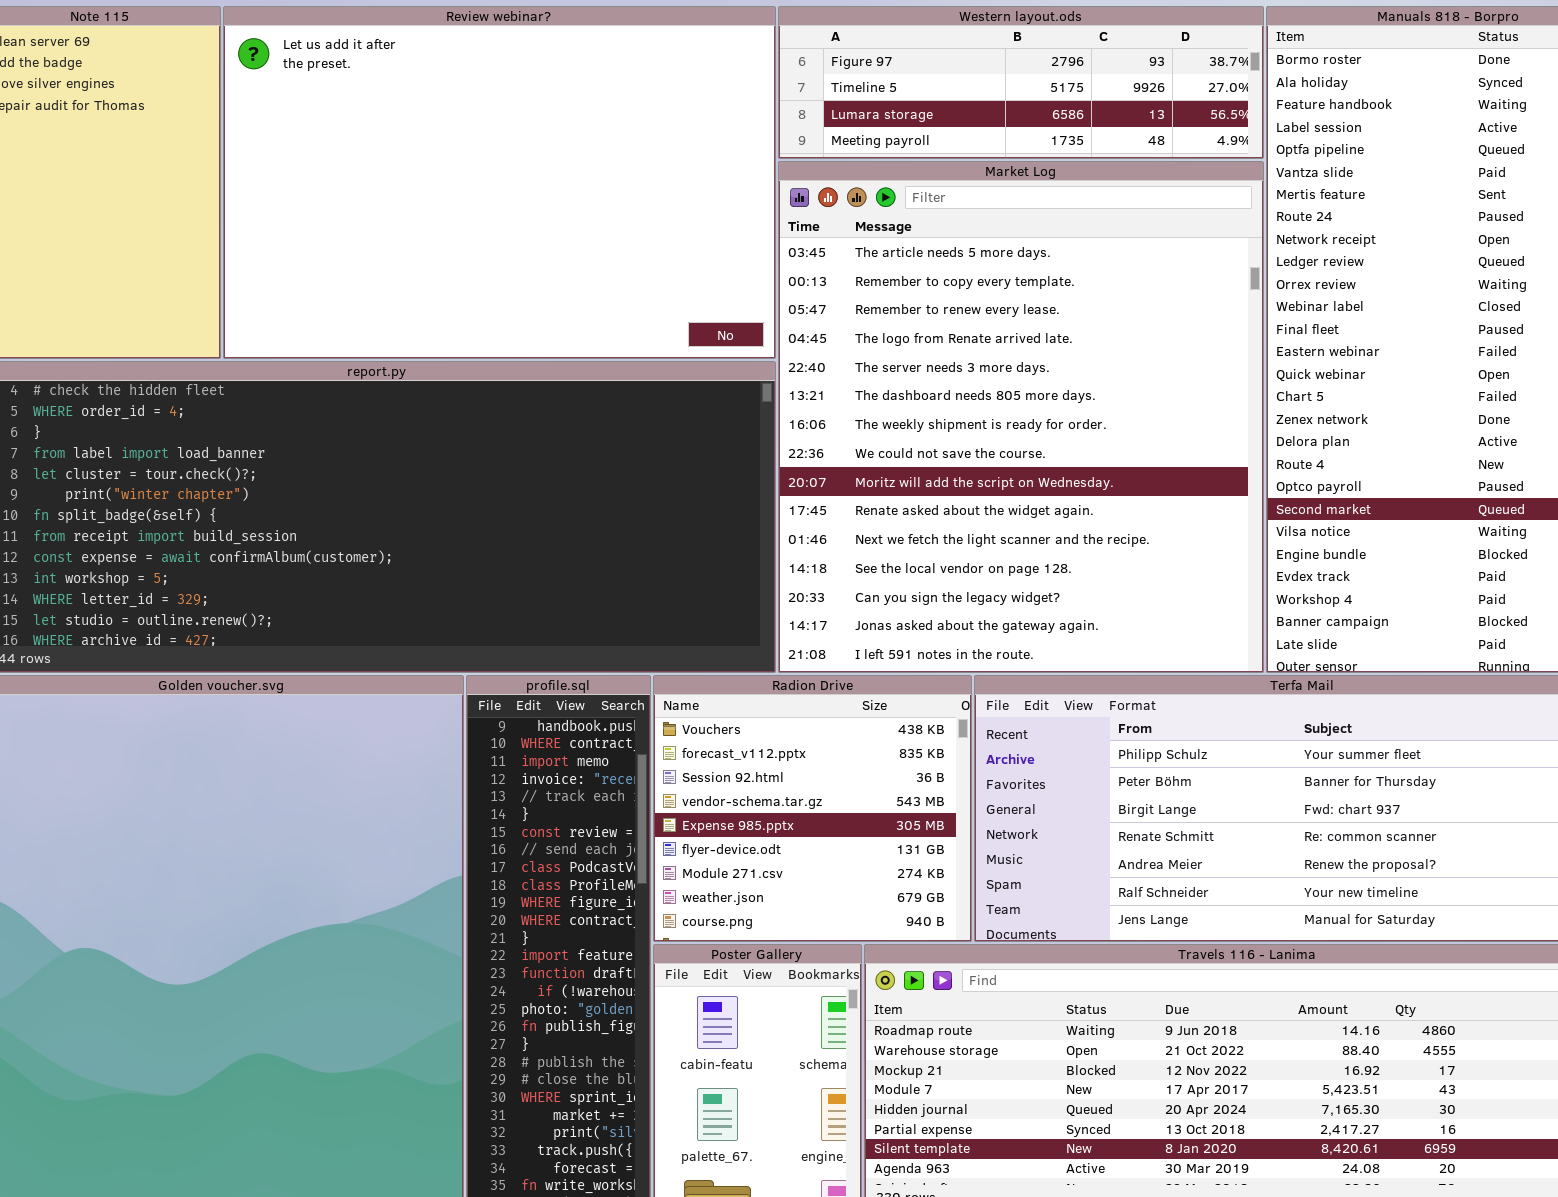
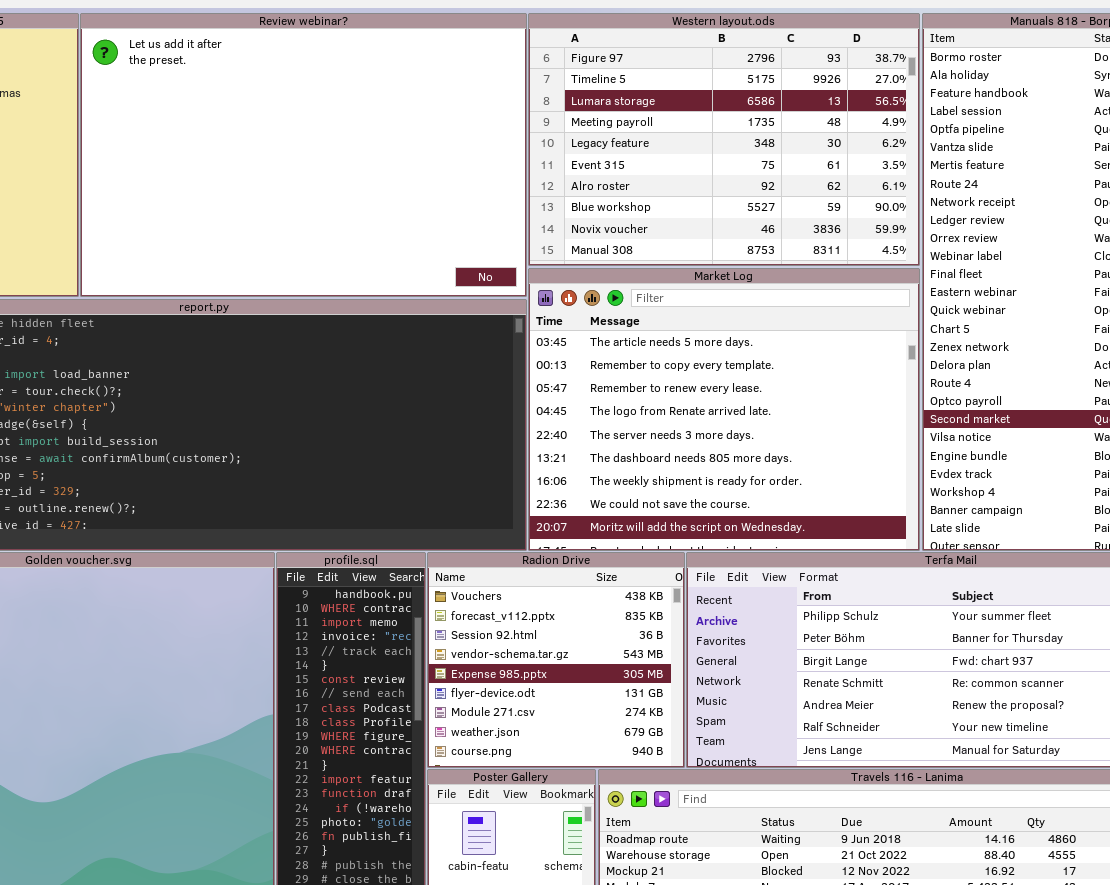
Western layout.ods: [778,6,1264,159] -> [528,13,920,266], resized
Market Log: [778,161,1264,673] -> [528,268,920,551], resized

